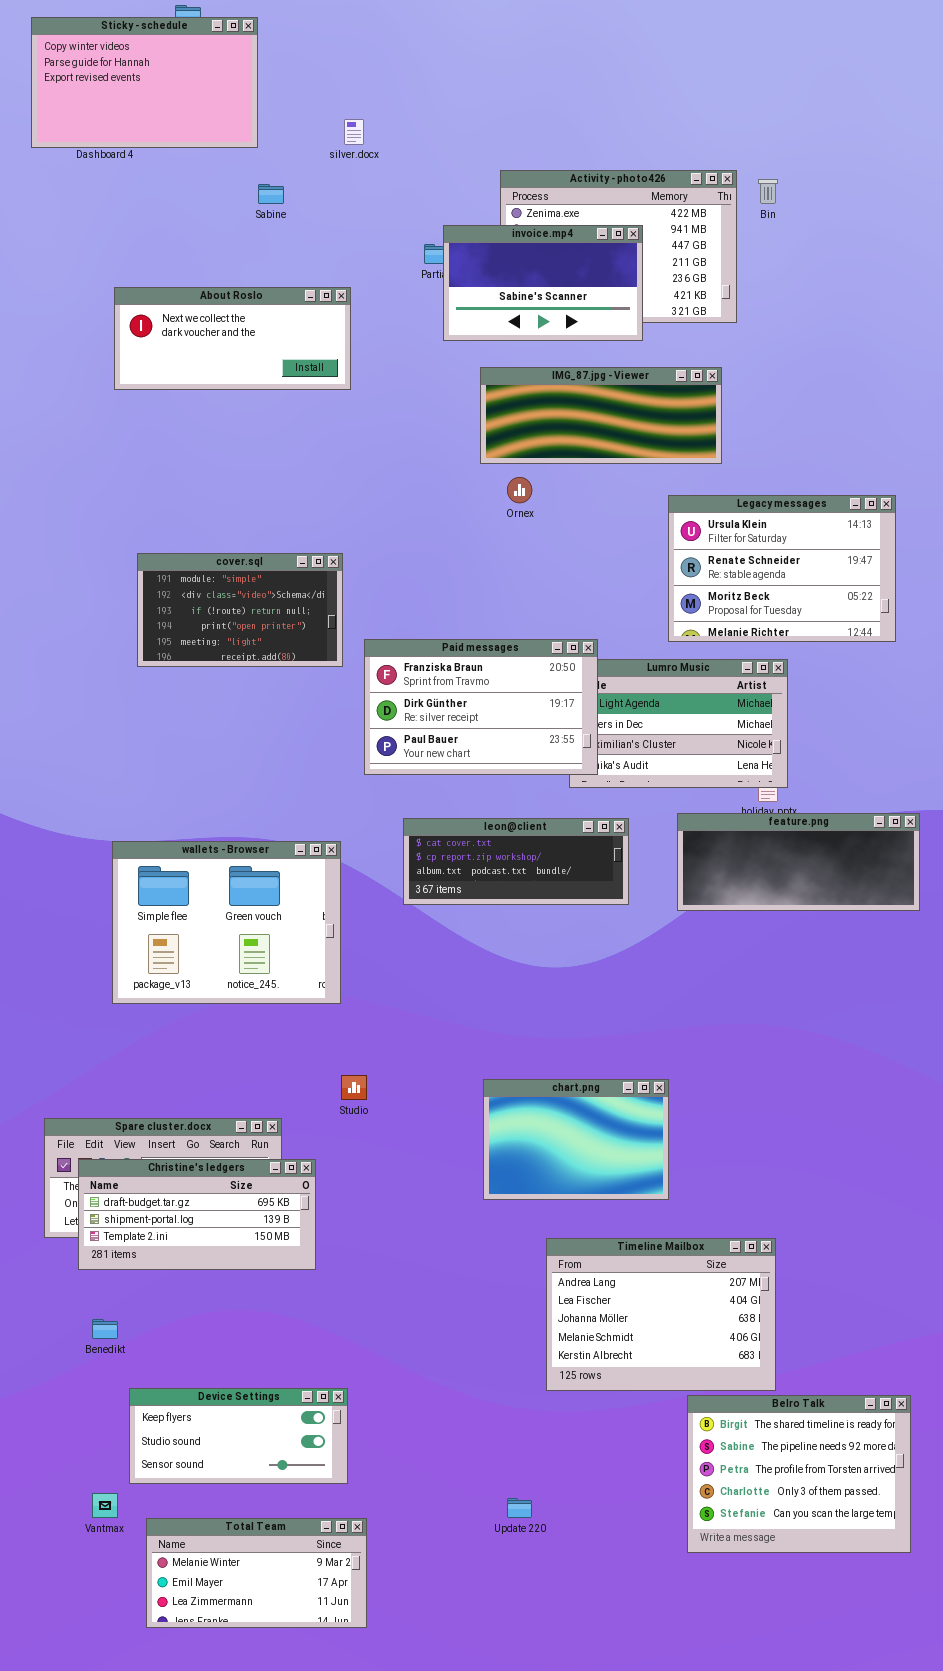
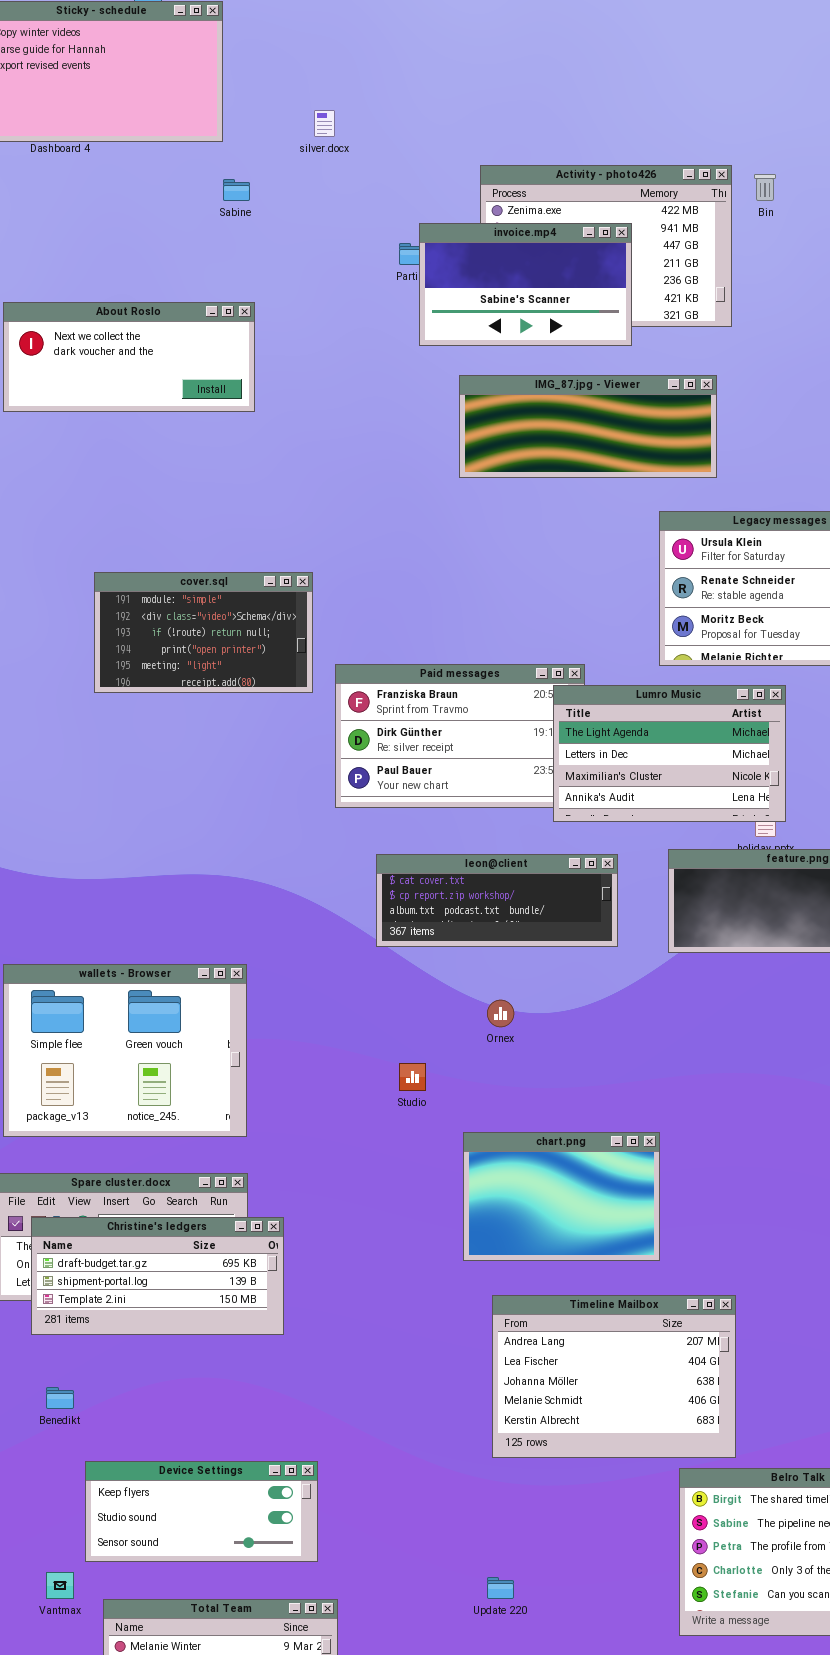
About Roslo: [114,287,351,390] -> [3,302,255,412], moved
Ornex: [507,477,532,503] -> [487,1000,514,1027], moved
Lumro Music: [569,659,788,788] -> [553,685,786,822], raised
wallets - Browser: [112,841,341,1004] -> [3,964,247,1137], moved
Studio: [341,1075,367,1100] -> [399,1063,426,1091], moved
Timeline Mailbox: [546,1238,776,1391] -> [492,1295,736,1458], moved

